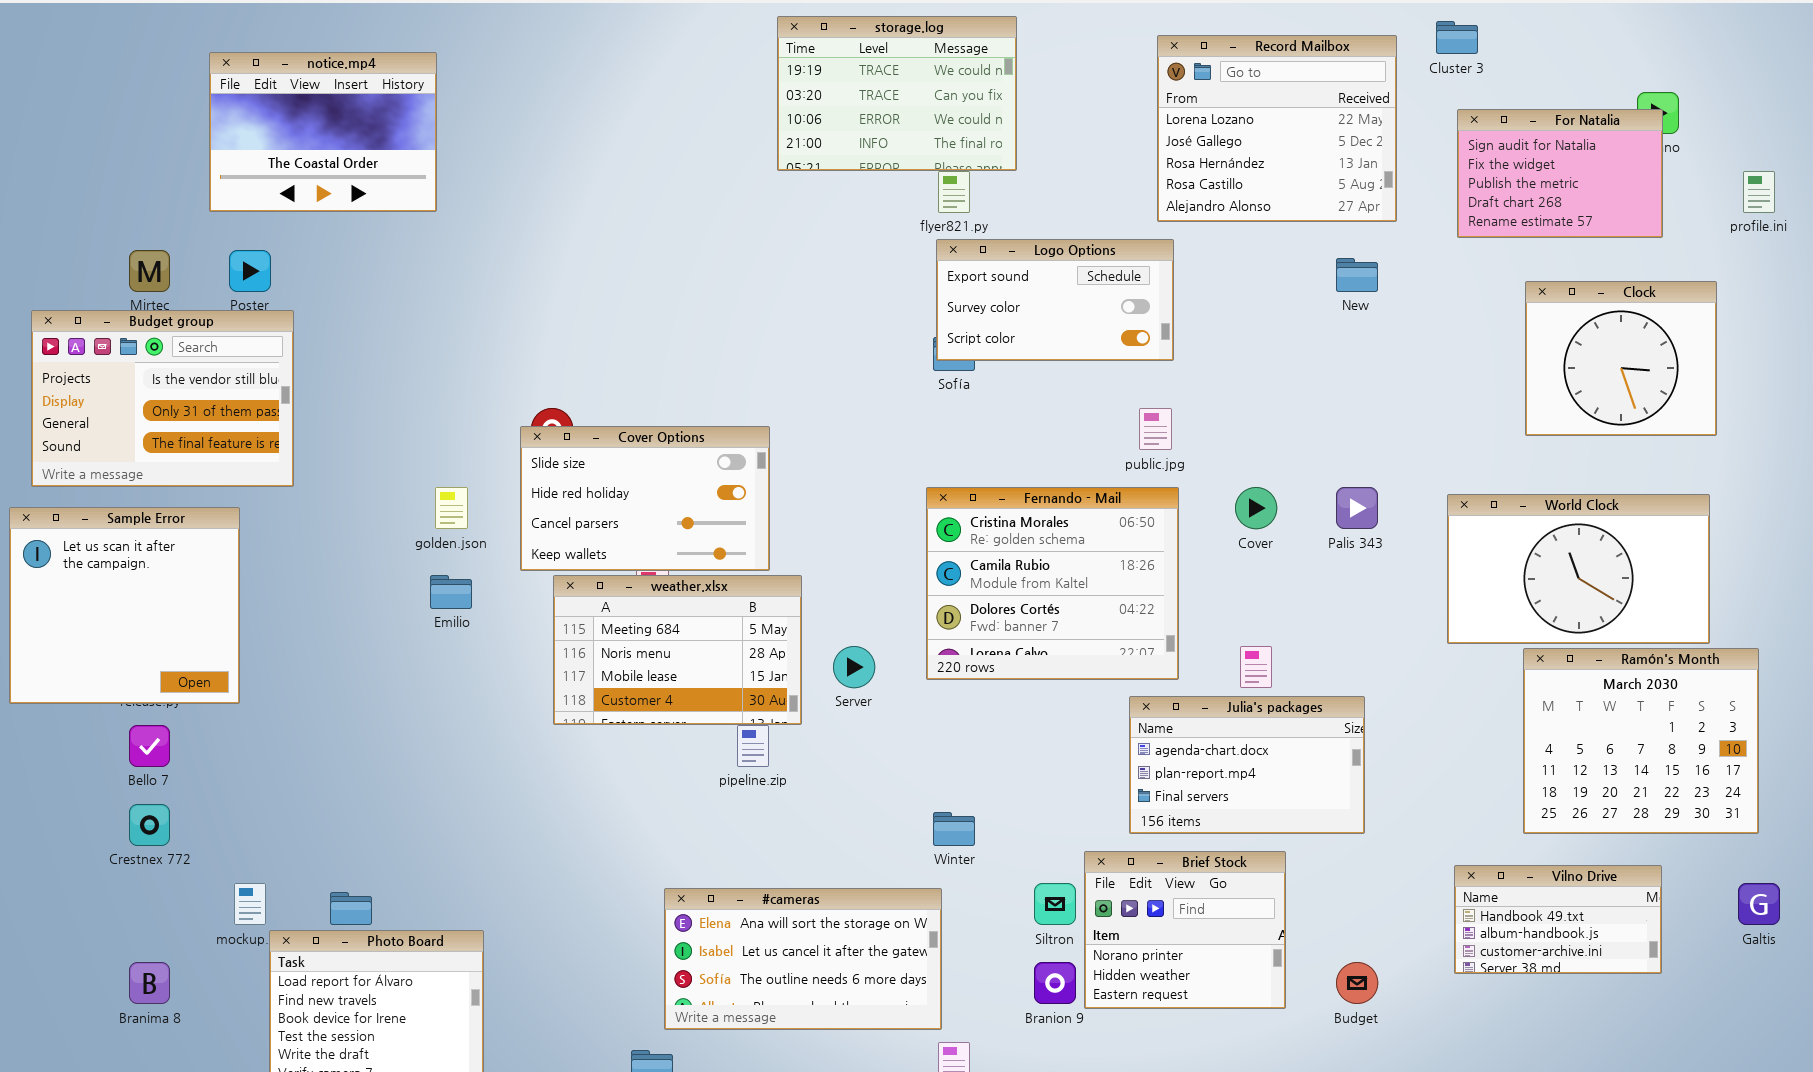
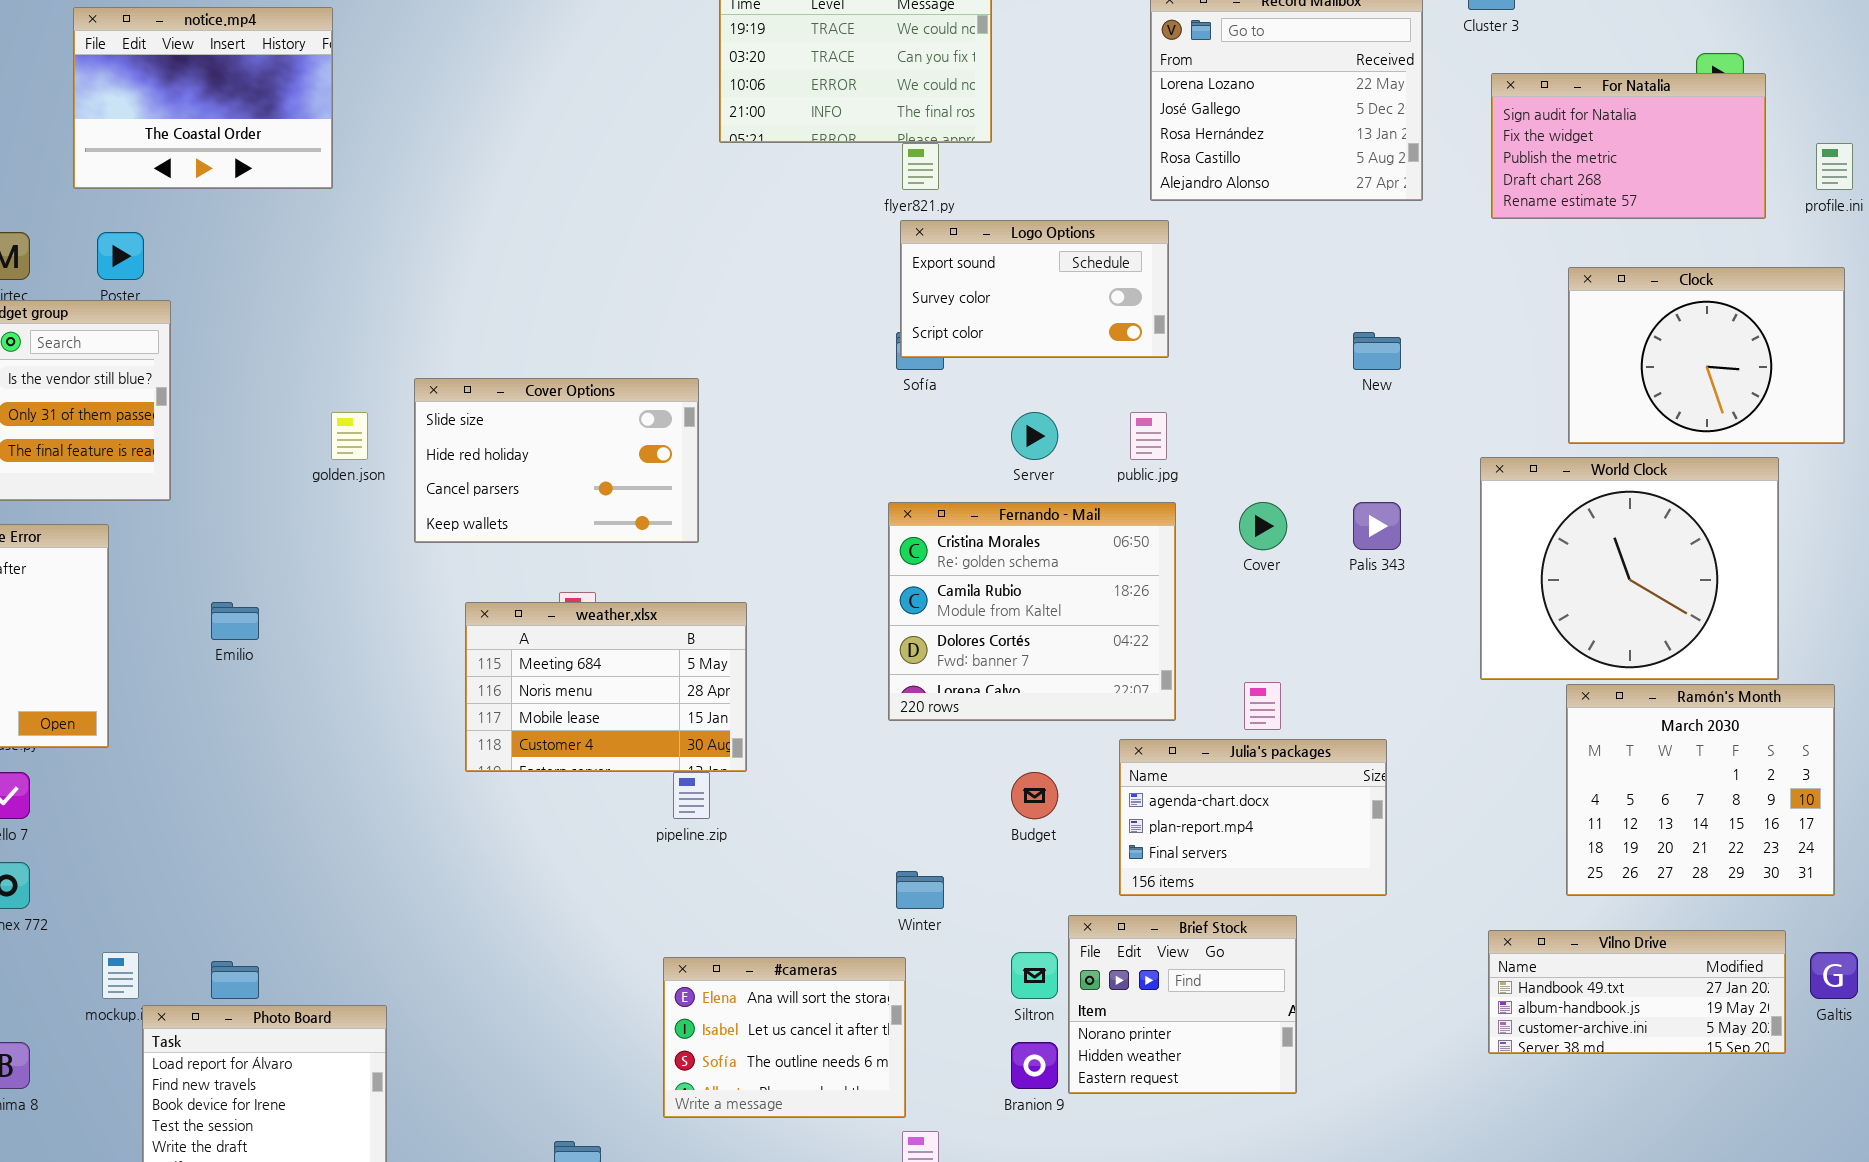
For Natalia: [1457,109,1663,238] -> [1491,73,1766,219], resized
New: [1336,258,1378,292] -> [1353,332,1401,370], moved
Clock: [1525,281,1717,436] -> [1568,267,1845,444], resized
Cover Options: [520,426,770,571] -> [414,378,699,543], moved
golden.json: [435,487,468,529] -> [331,412,368,460], moved
World Clock: [1447,494,1710,644] -> [1480,457,1779,680], resized
Emilio: [430,575,472,609] -> [211,602,259,640], moved
Server: [833,646,875,688] -> [1011,412,1058,460], moved
Vilno Drive: [1454,865,1662,974] -> [1488,930,1786,1054], resized
#cameras: [664,888,942,1030] -> [663,957,906,1118], resized
Budget: [1336,962,1378,1004] -> [1011,772,1058,819], moved

